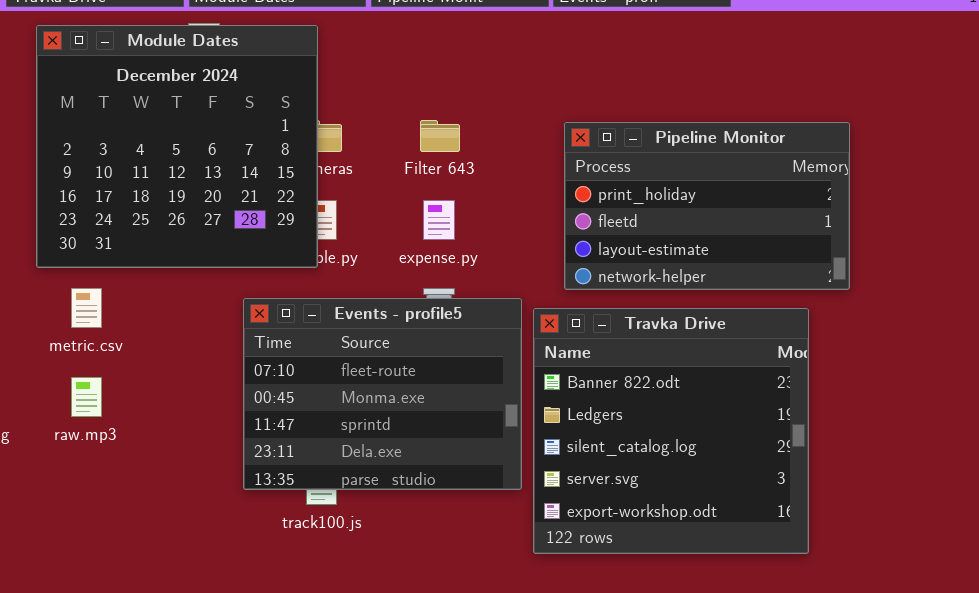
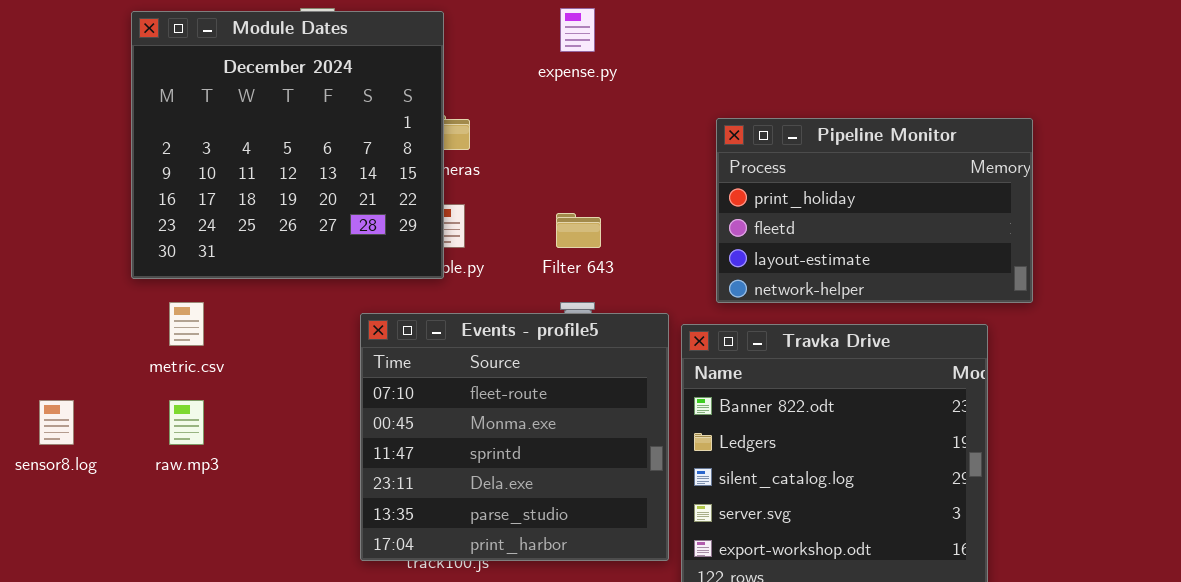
Filter 643: [420,120,460,152] -> [556,213,601,248], moved
expense.py: [423,200,455,240] -> [560,8,595,52], moved
Events - profile5: [243,298,522,490] -> [360,313,669,561], resized

